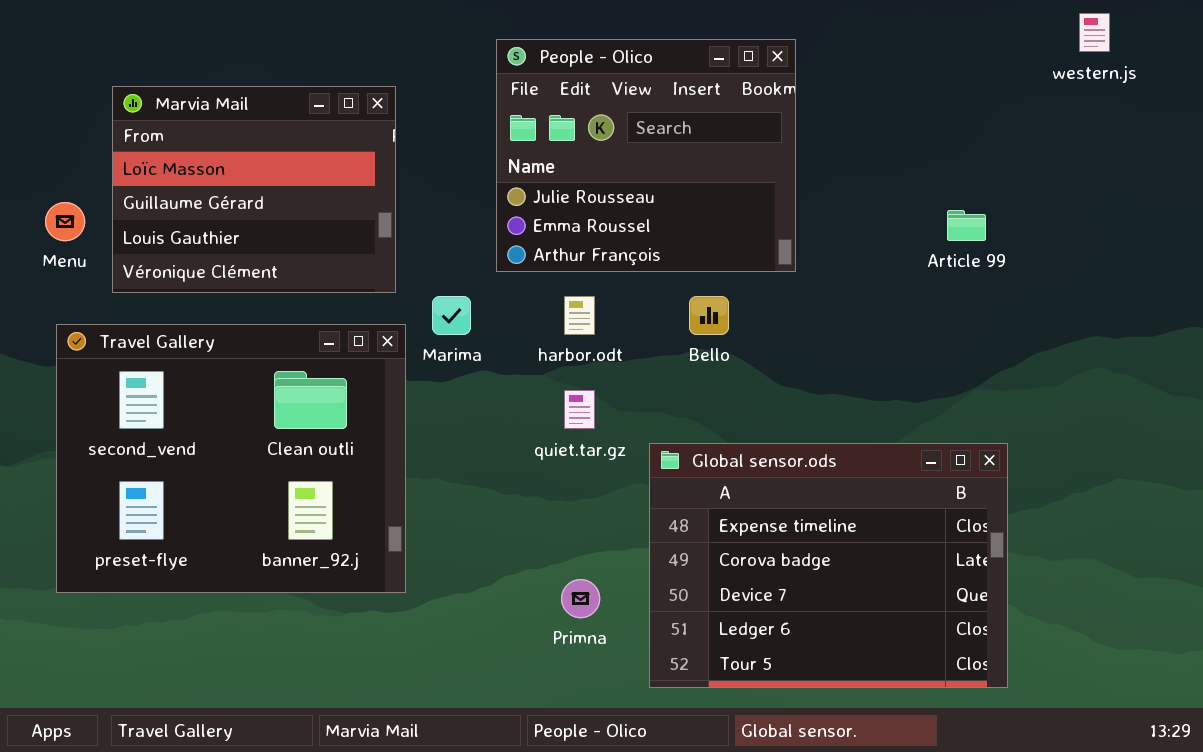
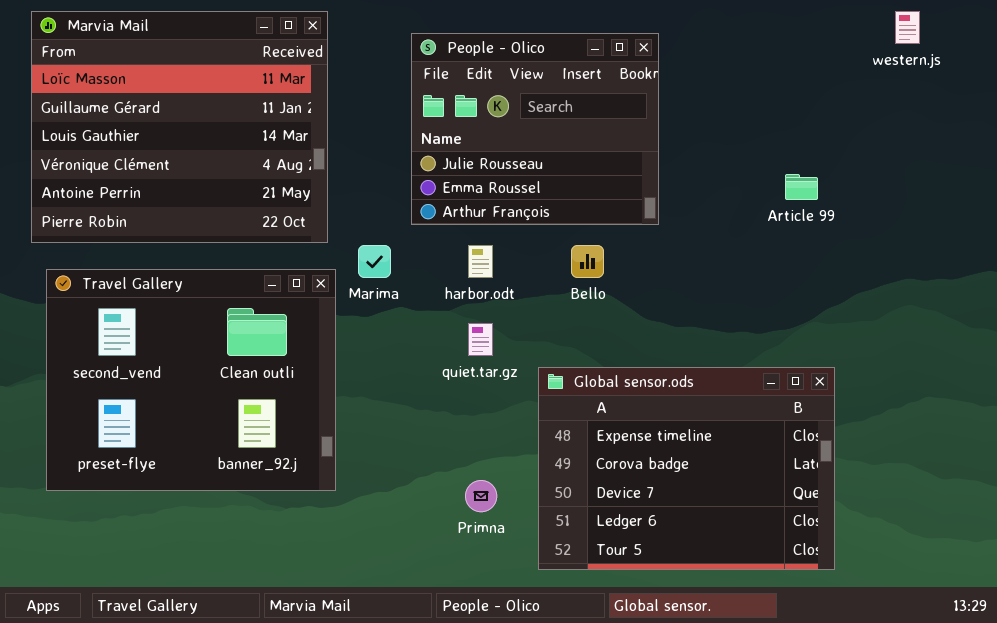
Marvia Mail: [112,86,396,293] -> [31,11,328,243], resized

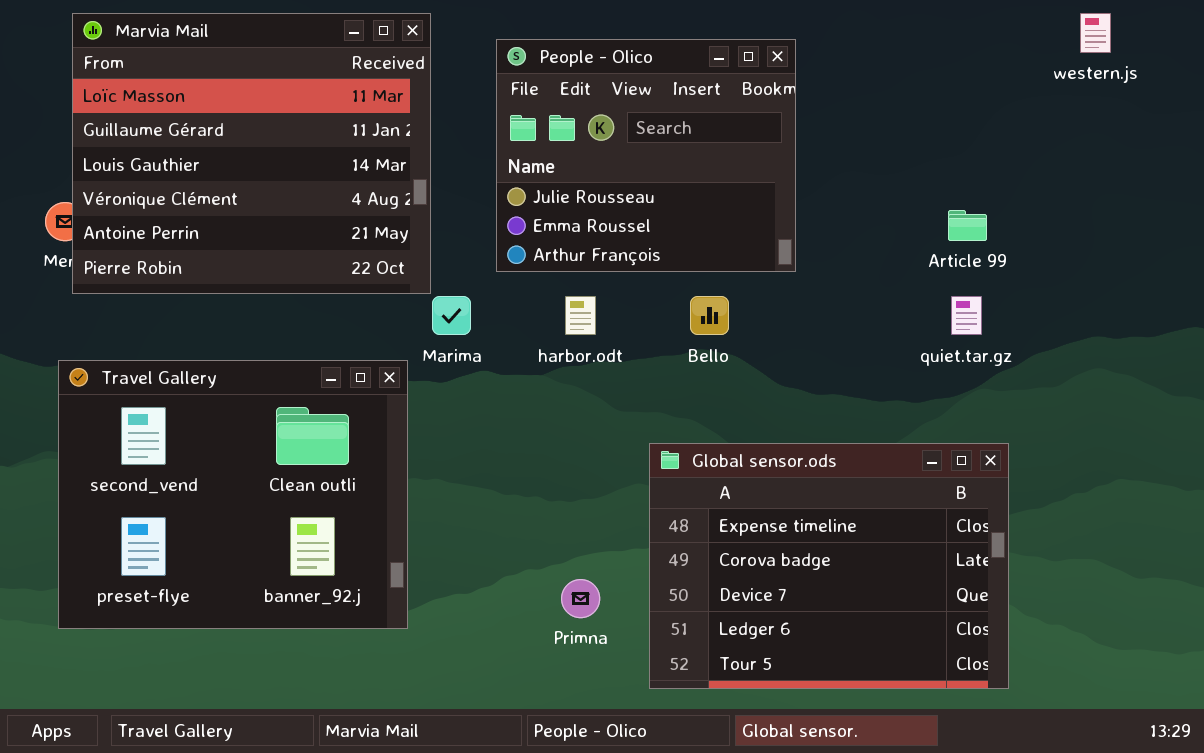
Marvia Mail: [31,11,328,243] -> [72,13,431,294], moved
Travel Gallery: [46,269,336,491] -> [58,360,408,629], moved
quiet.tar.gz: [468,323,493,356] -> [951,296,982,335], moved

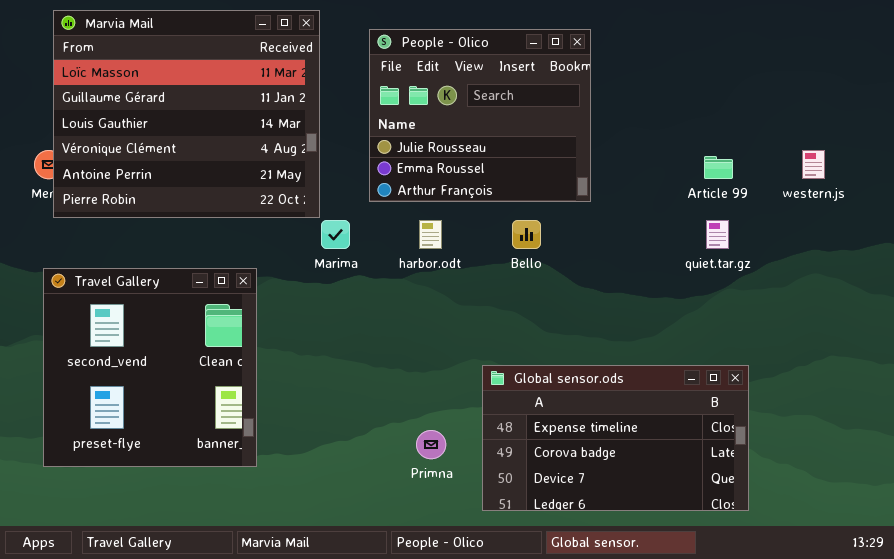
western.js: [1080,13,1111,53] -> [802,150,825,179], moved
Travel Gallery: [58,360,408,629] -> [43,268,257,467], resized
Global sensor.ods: [649,443,1009,689] -> [482,365,749,511], resized

